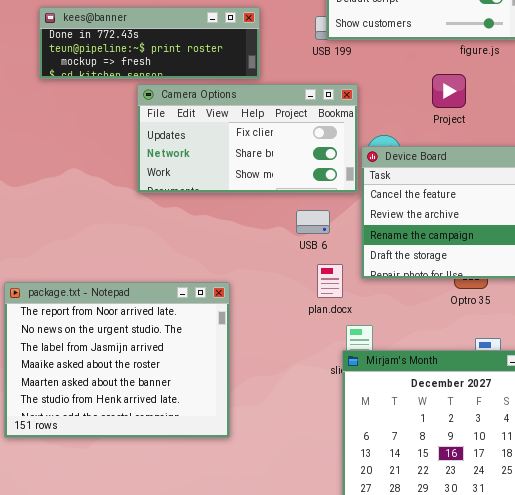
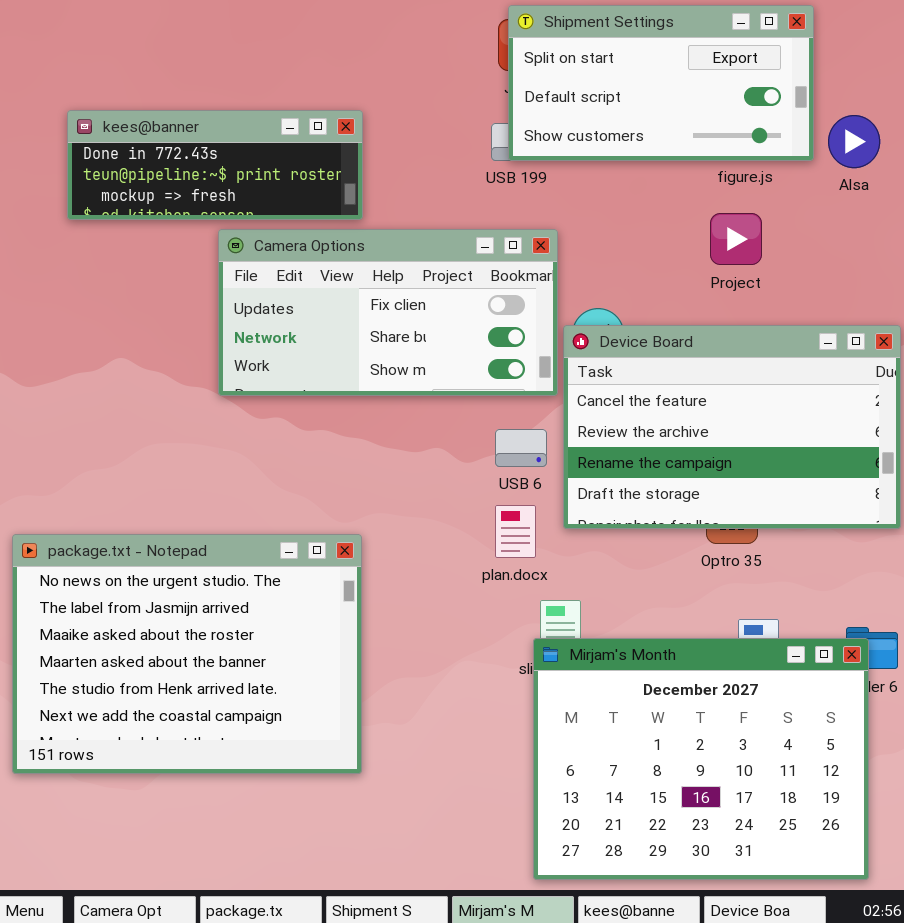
kees@banner: [39,7,260,79] -> [67,110,363,220], resized
Project: [432,74,466,108] -> [710,213,762,265], moved
USB 6: [296,210,330,234] -> [495,429,547,467], moved
package.txt - Notepad: [4,282,230,438] -> [12,534,362,774], scrolled down 1 row

